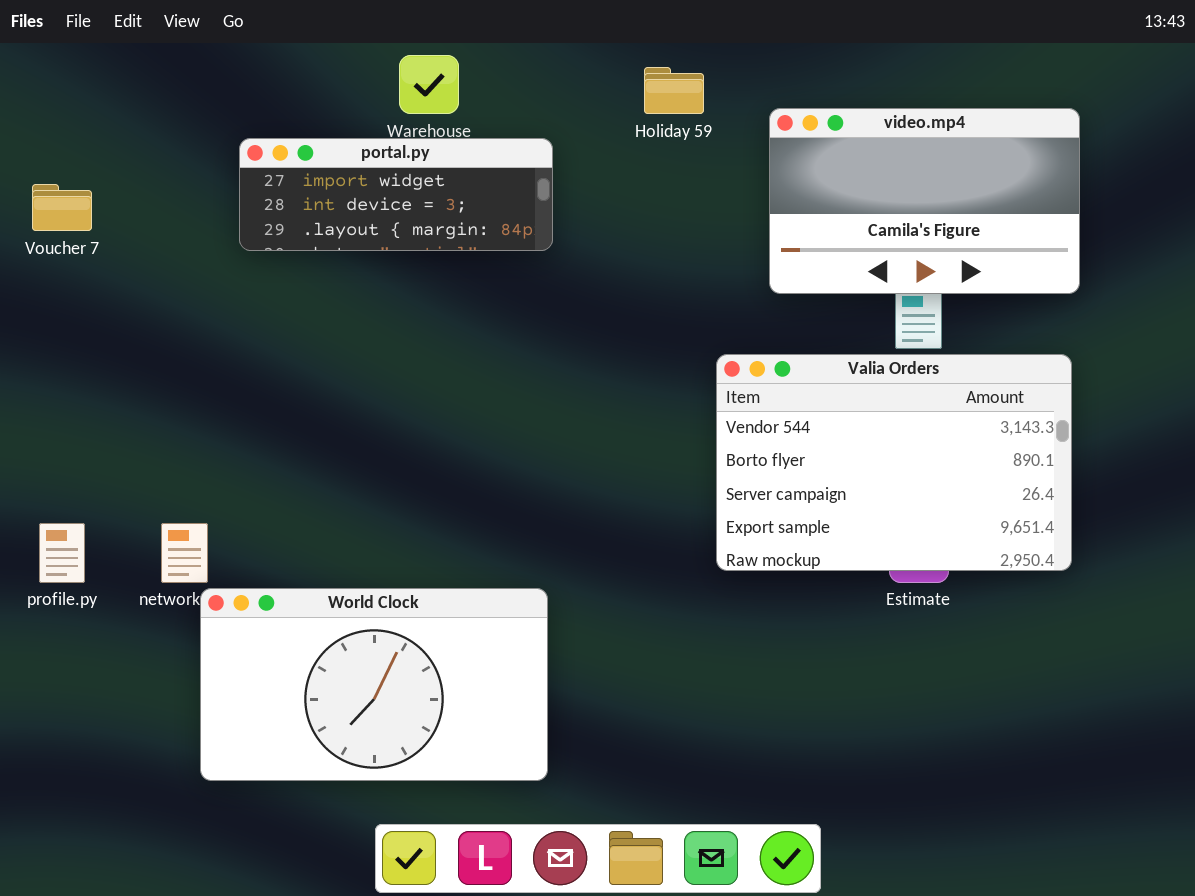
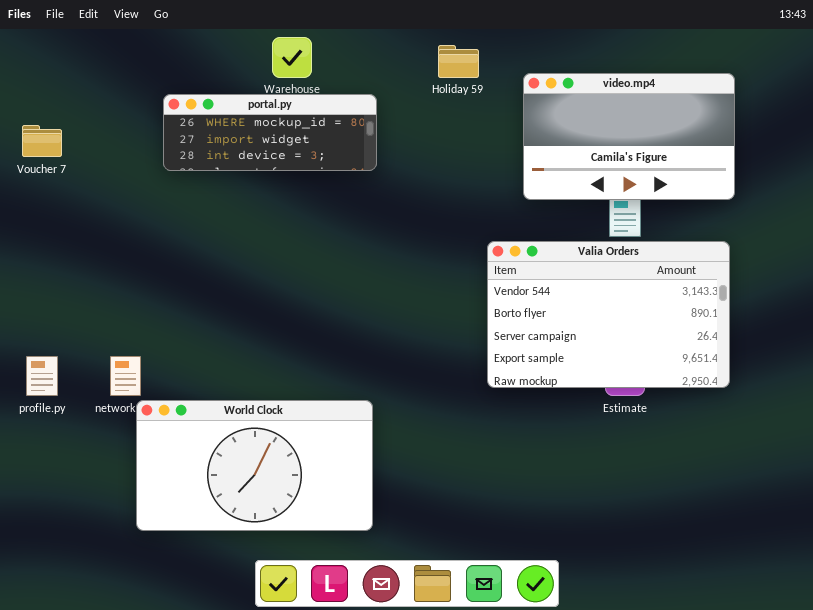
portal.py: [239,138,553,251] -> [163,94,377,171], scrolled up 1 row

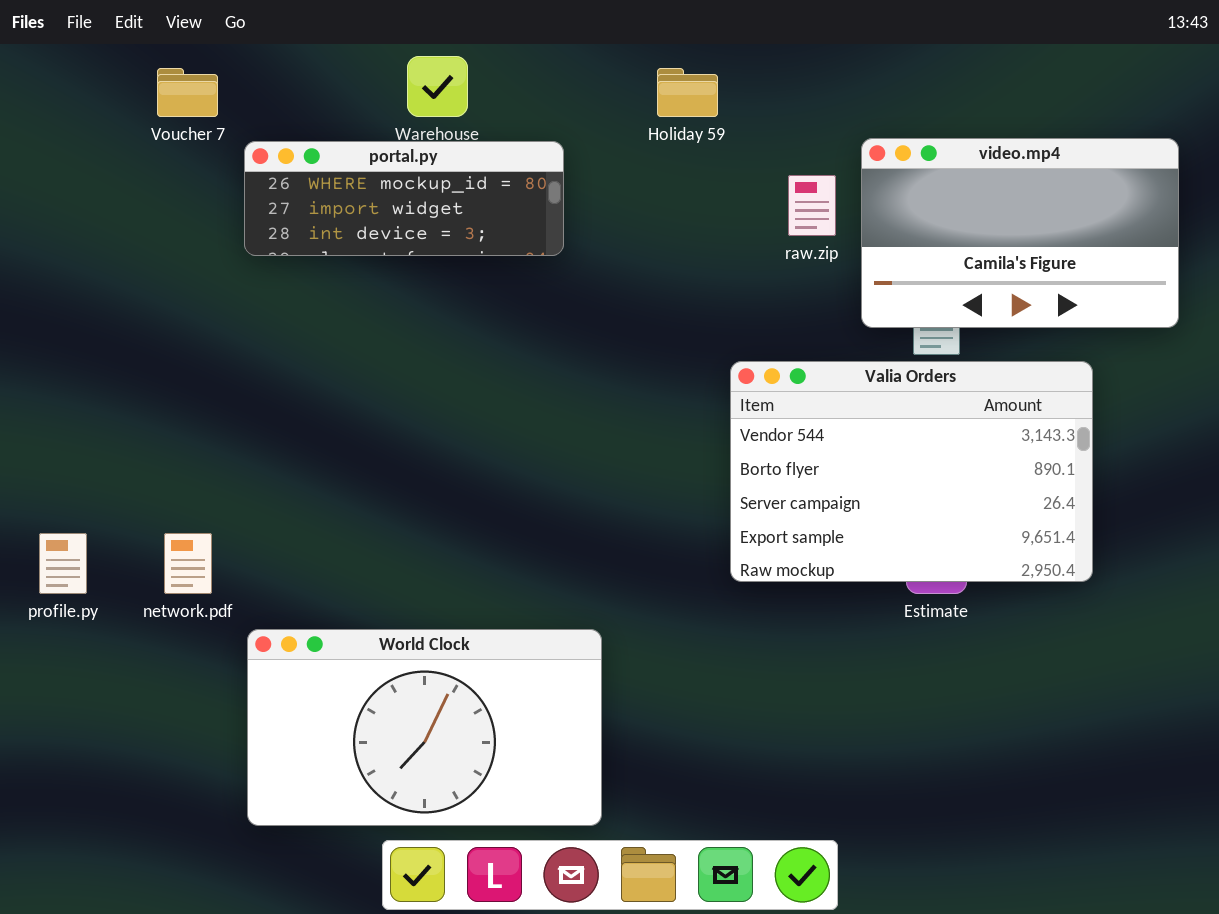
video.mp4: [523,73,735,200] -> [861,138,1179,328], moved
Voucher 7: [22,125,62,157] -> [157,68,218,117], moved
World Clock: [136,400,373,531] -> [247,629,602,826], moved

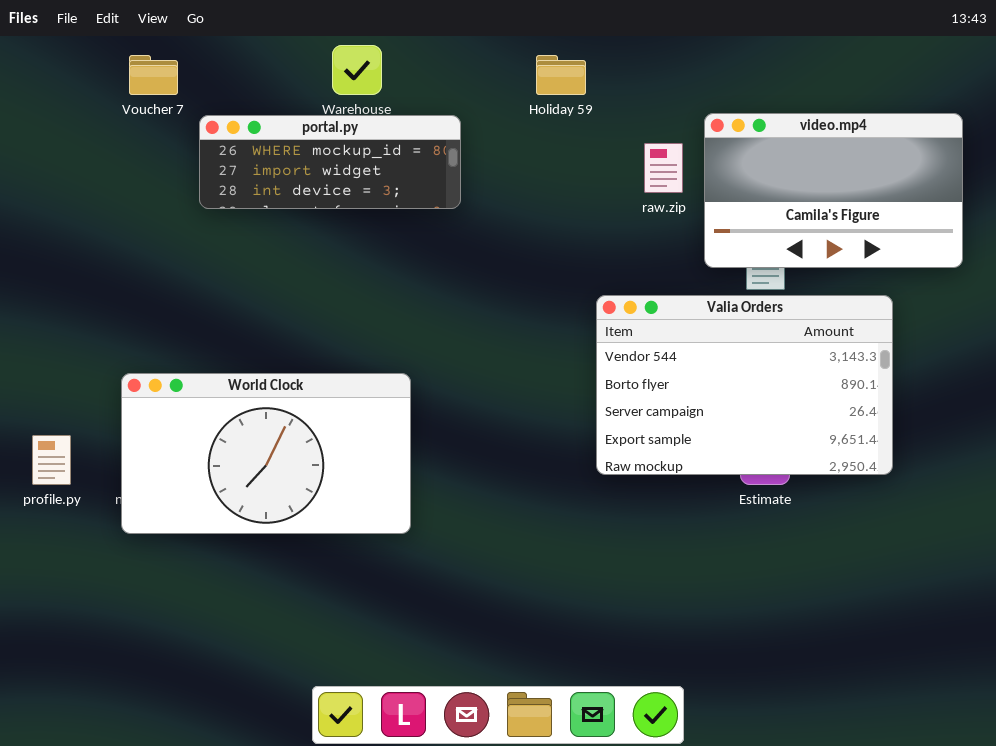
World Clock: [247,629,602,826] -> [121,373,411,534], moved

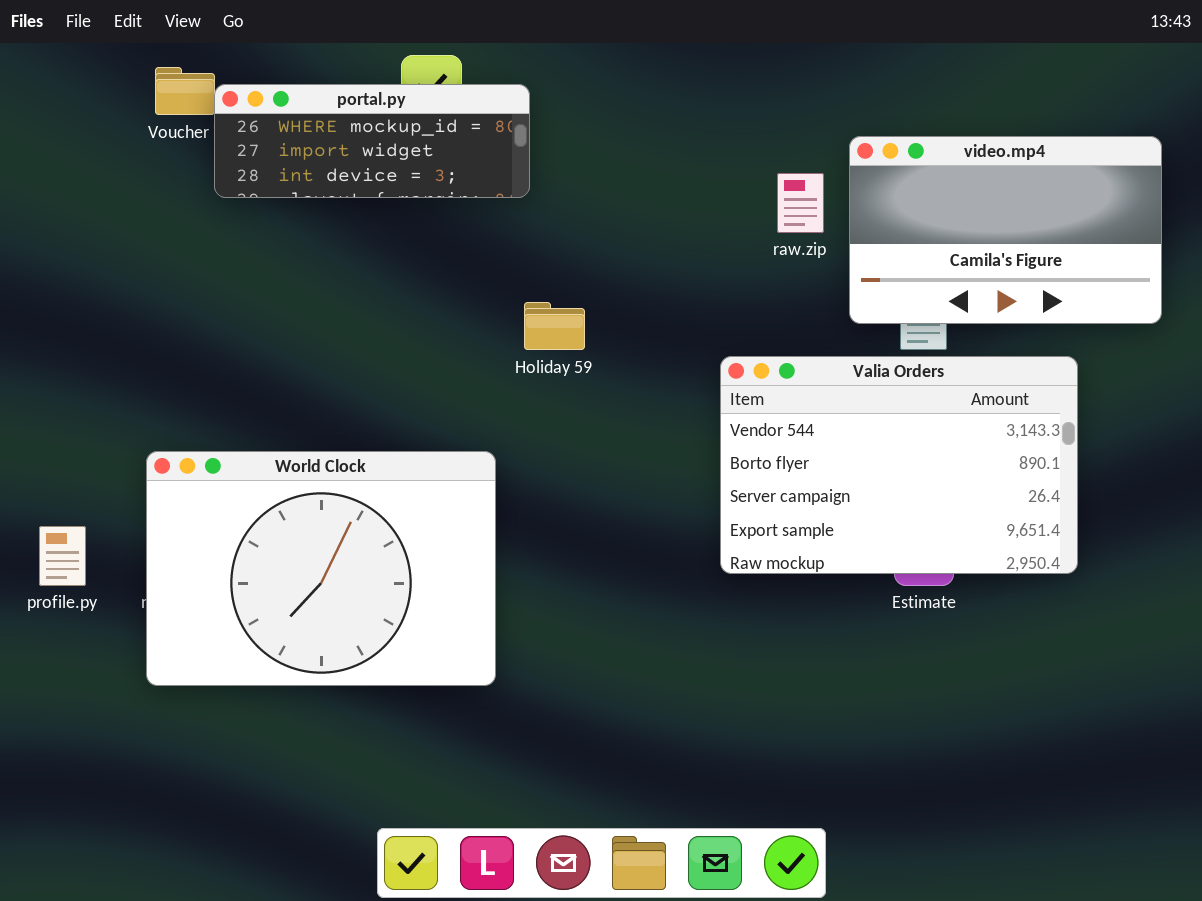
Holiday 59: [536,55,586,95] -> [524,302,585,350], moved
portal.py: [199,115,461,209] -> [214,84,530,198], moved
World Clock: [121,373,411,534] -> [146,451,496,686], resized

